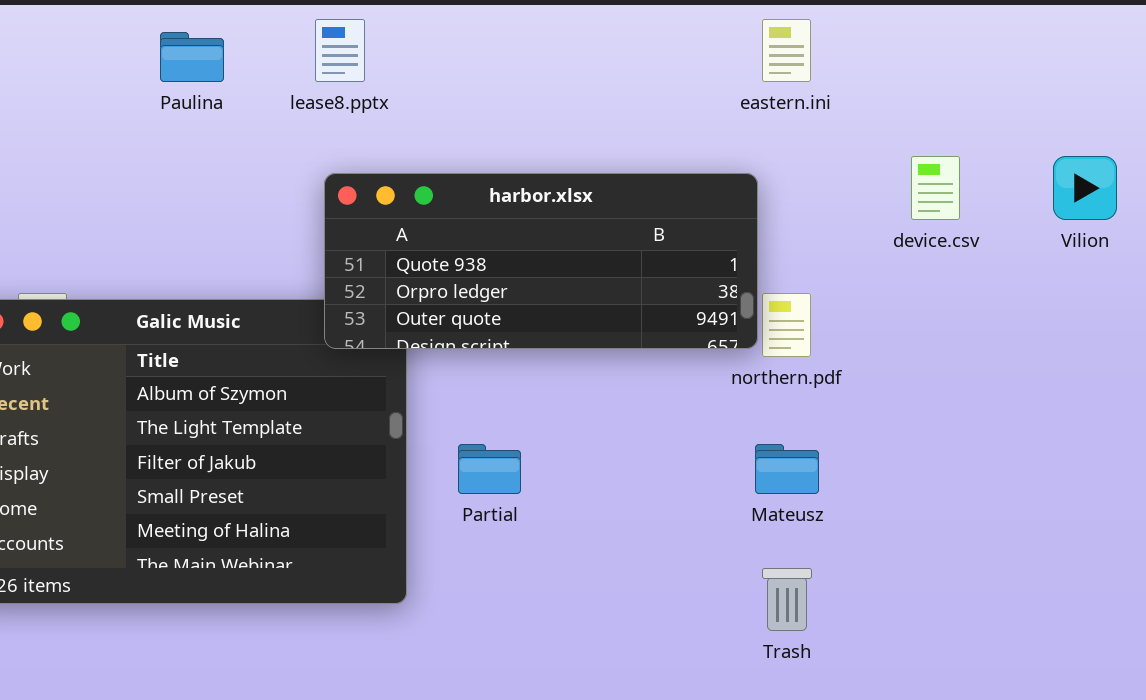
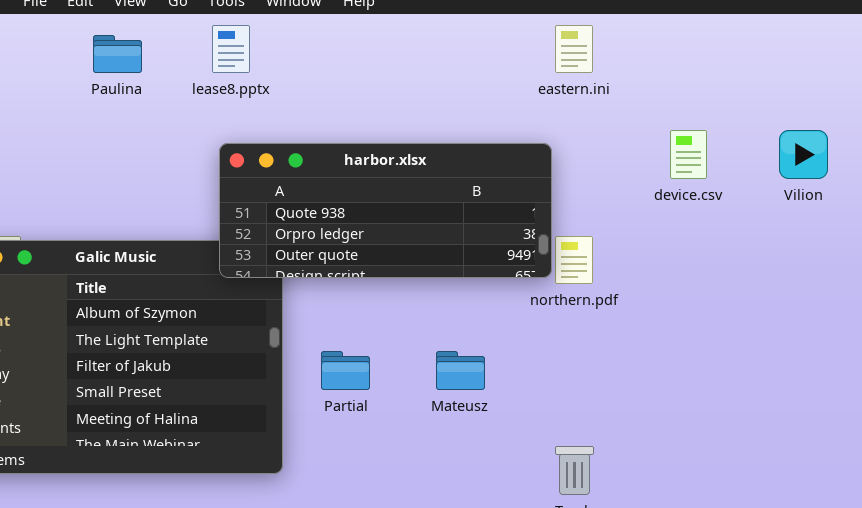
Mateusz: [755,444,819,494] -> [436,351,485,390], moved

